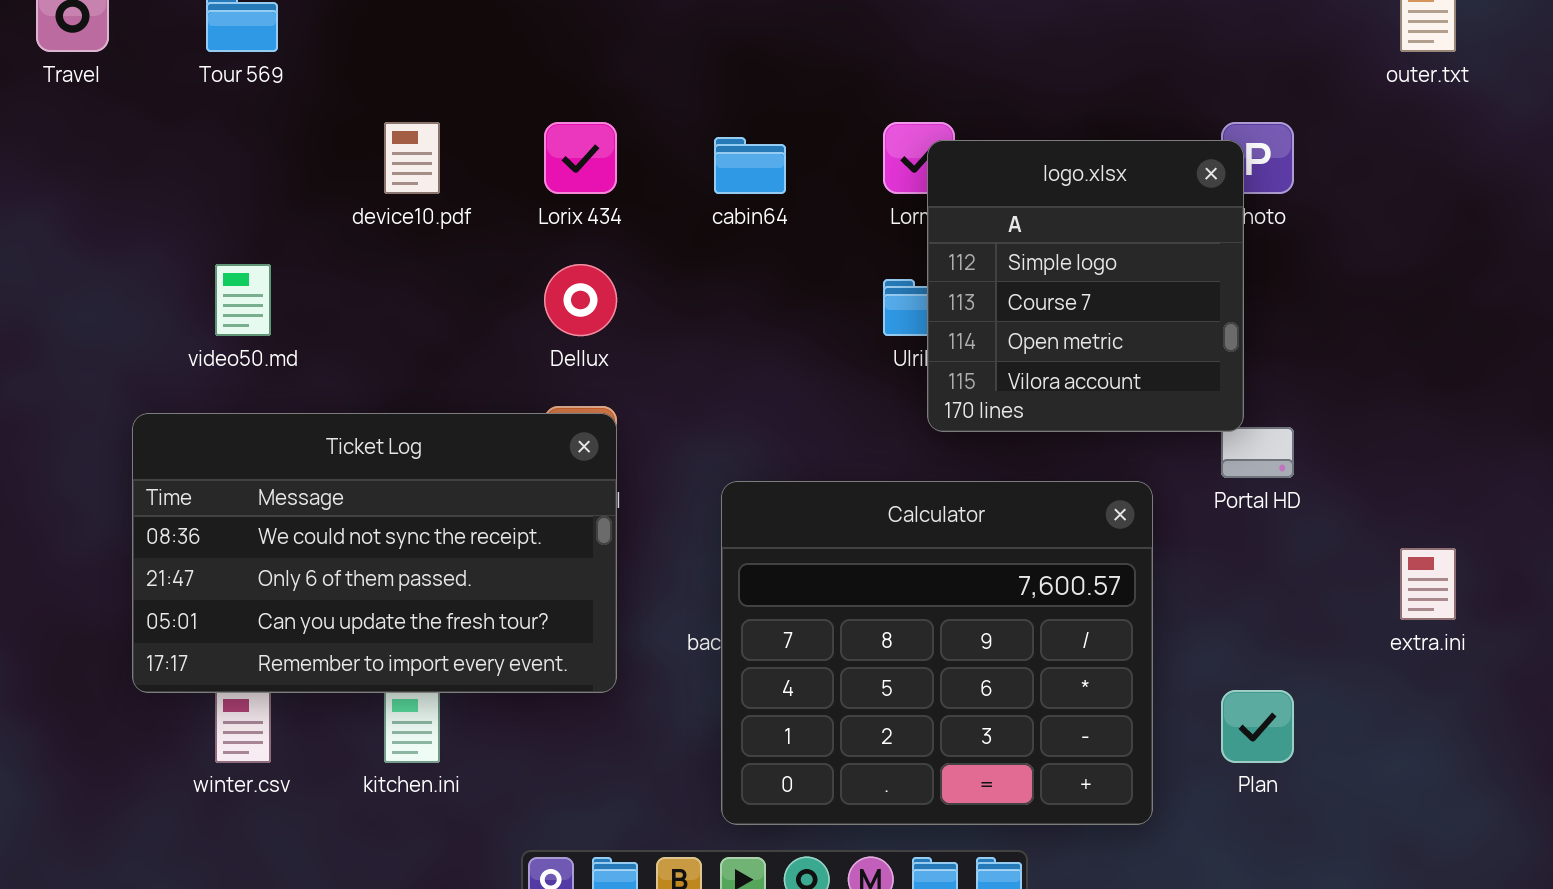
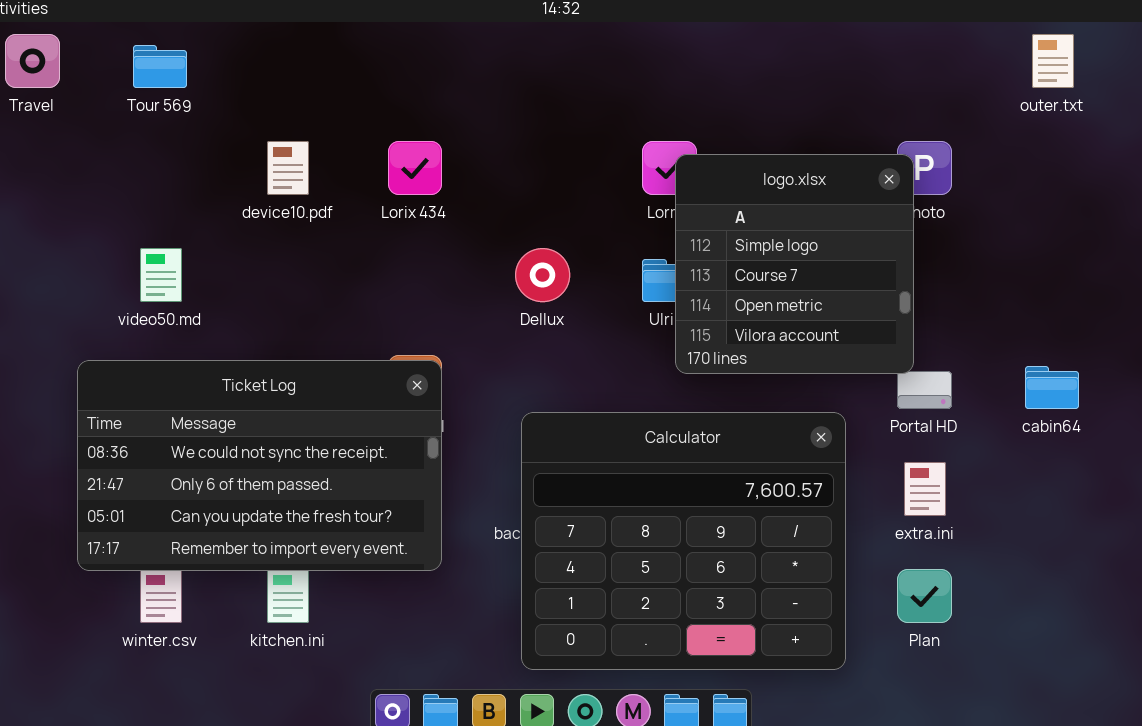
cabin64: [714,137,786,194] -> [1025,366,1079,409], moved
Dellux: [544,264,617,336] -> [515,248,570,302], moved
extra.ini: [1400,548,1456,620] -> [904,462,946,516], moved

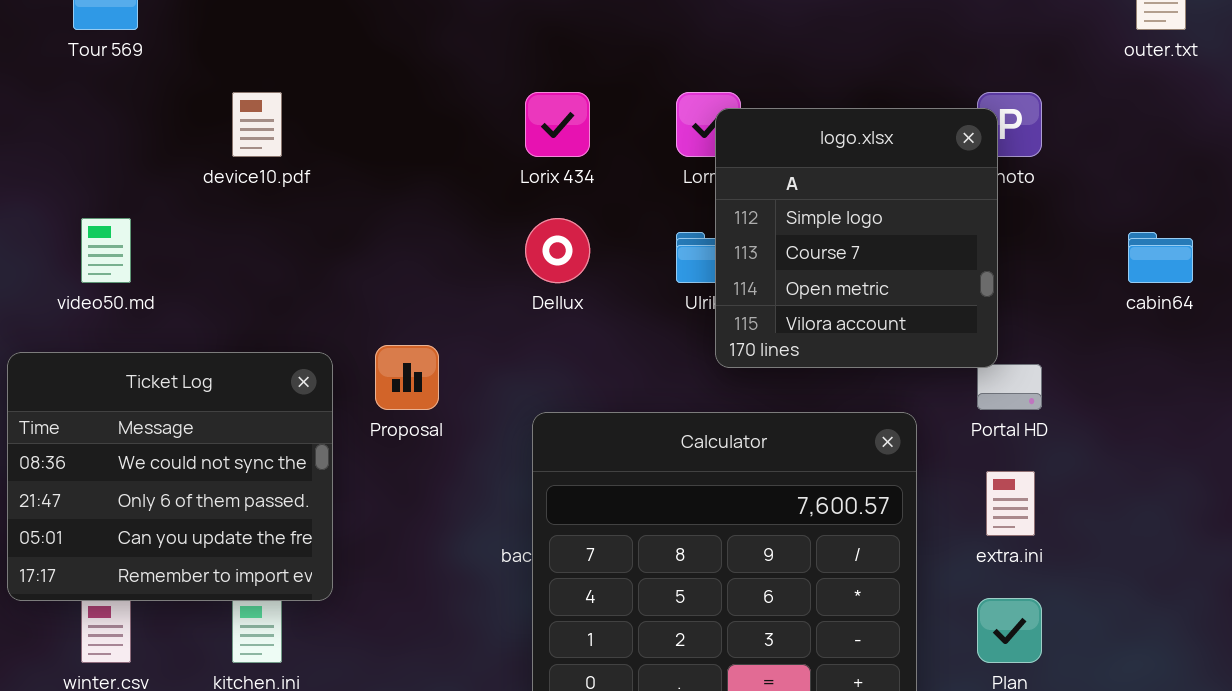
Lorix 434: [388,141,442,195] -> [525,92,590,157], moved
Ticket Log: [77,360,442,571] -> [7,352,333,601], resized
cabin64: [1025,366,1079,409] -> [1128,232,1193,283], moved

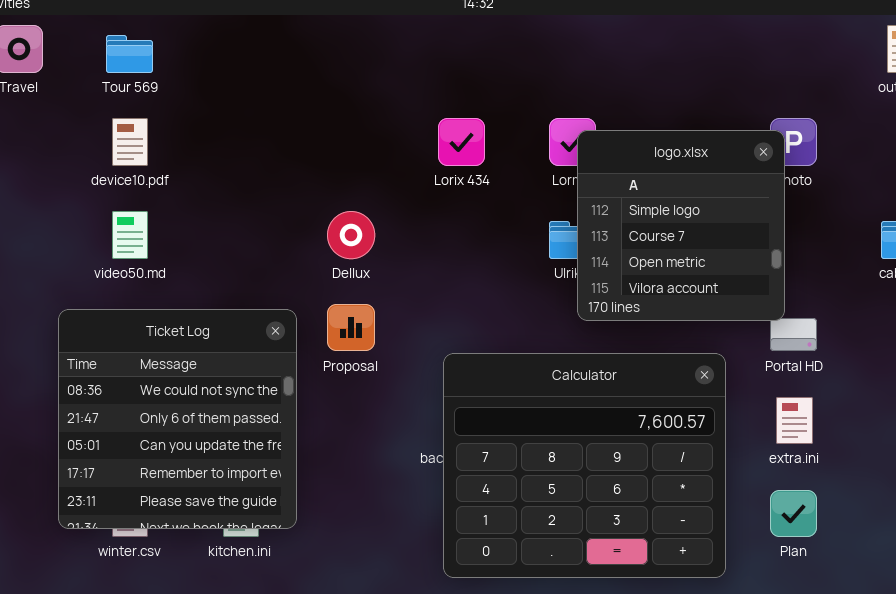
device10.pdf: [232,92,282,157] -> [112,118,148,166], moved
Dellux: [525,218,590,283] -> [327,211,375,259], moved
Ticket Log: [7,352,333,601] -> [58,309,297,529], resized

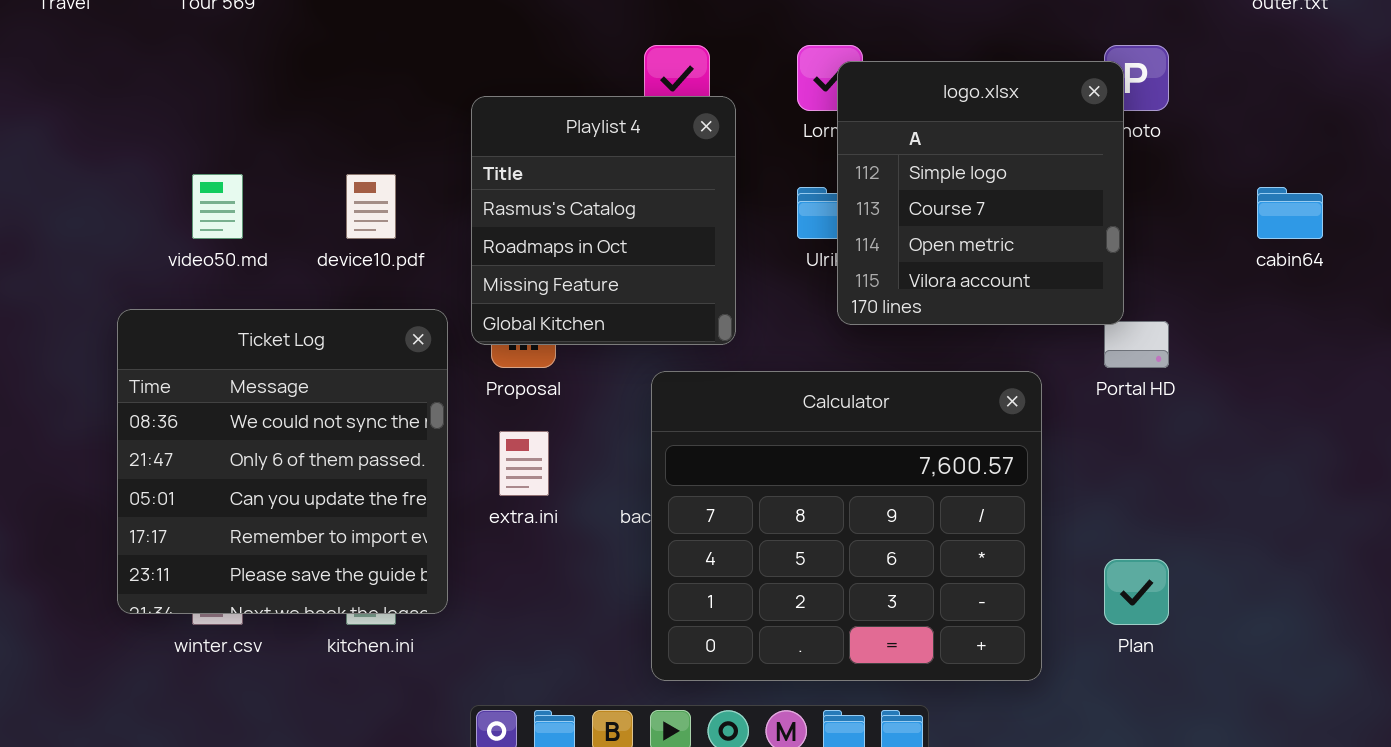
device10.pdf: [112,118,148,166] -> [346,174,396,239], moved
Playlist 4: none -> [471,96,736,345], opened
extra.ini: [776,397,813,444] -> [499,431,549,496], moved

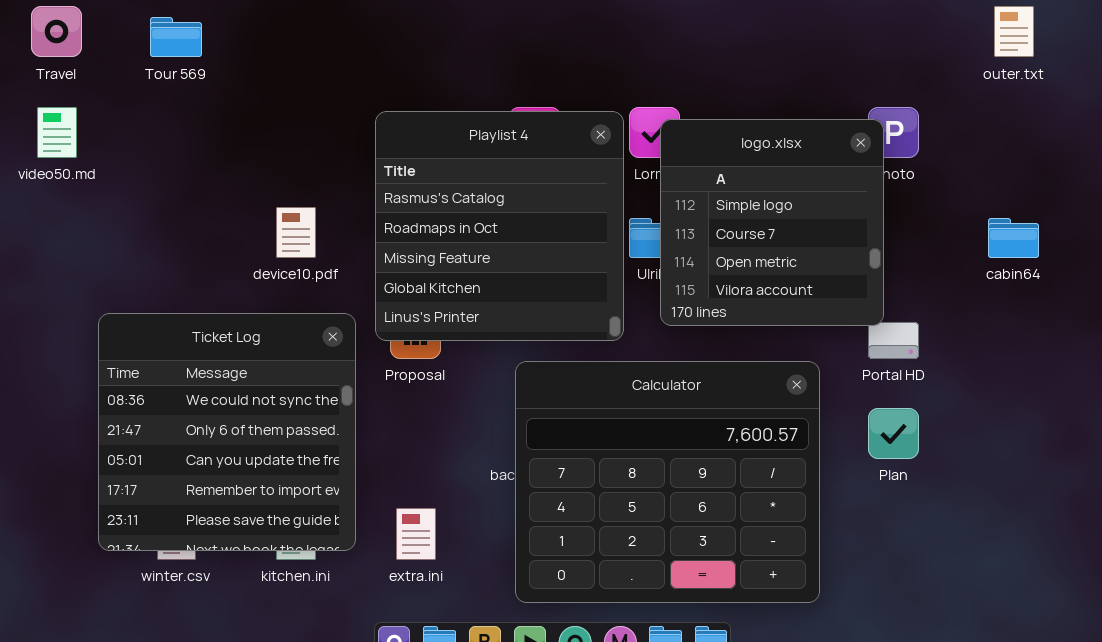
Playlist 4: [471,96,736,345] -> [375,111,624,341], resized
video50.md: [192,174,243,239] -> [37,107,77,158], moved
extra.ini: [499,431,549,496] -> [396,508,436,560], moved
Plan: [1104,559,1169,625] -> [868,408,919,459], moved

